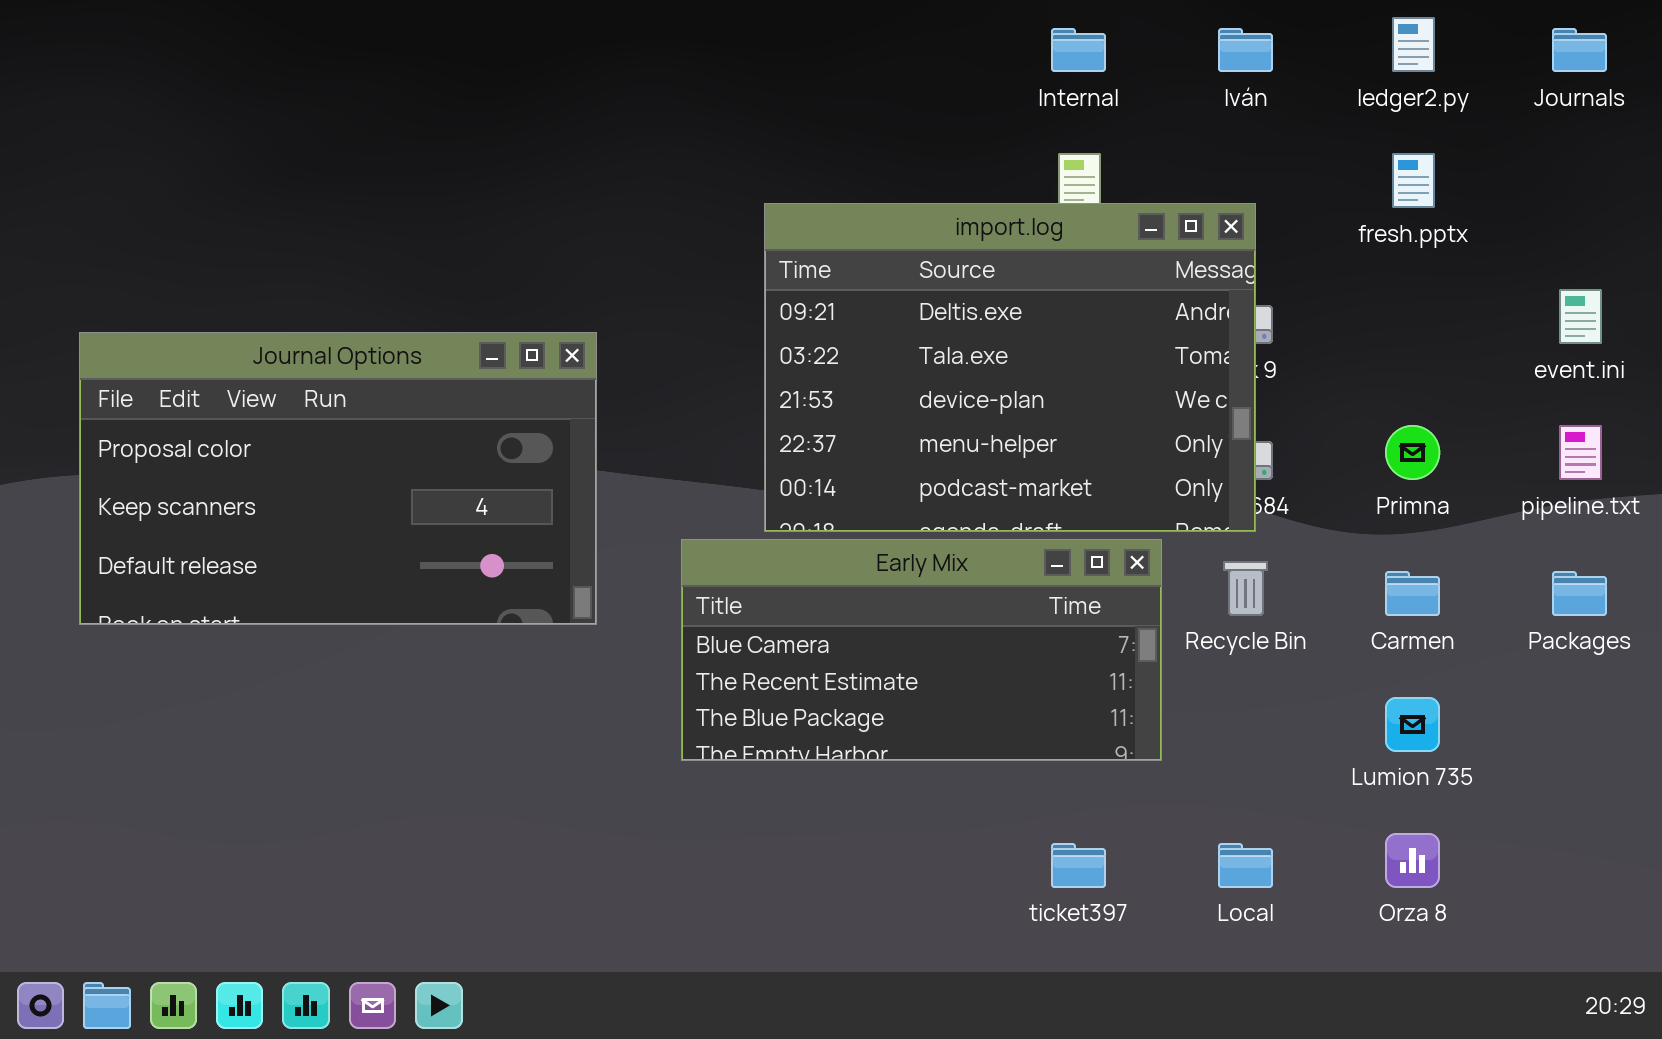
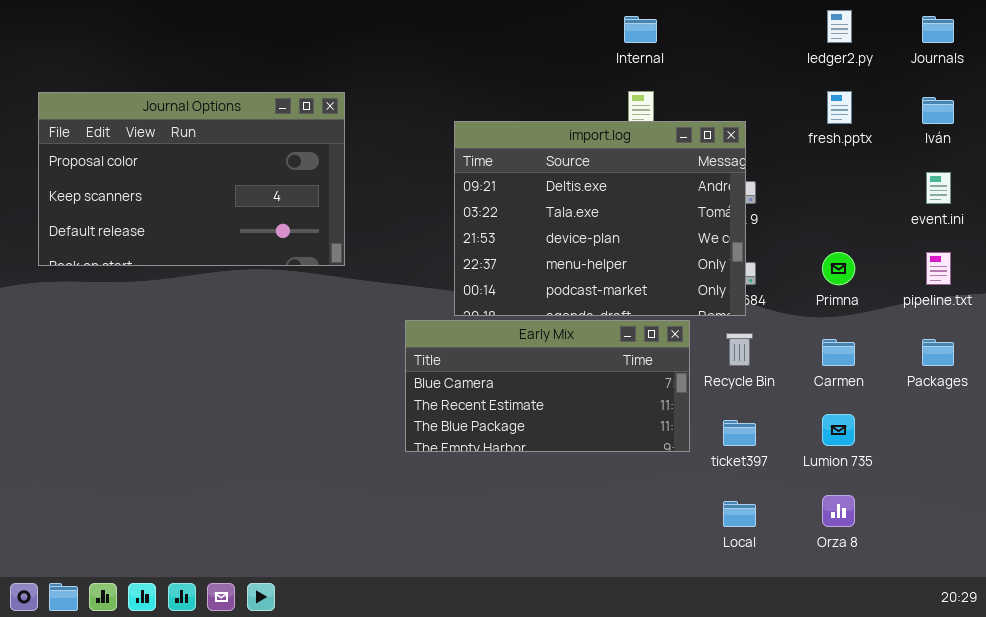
Iván: [1218,28,1273,72] -> [922,97,954,124], moved
Journal Options: [79,332,597,625] -> [38,92,345,266], moved
ticket397: [1051,843,1106,888] -> [723,420,756,446], moved

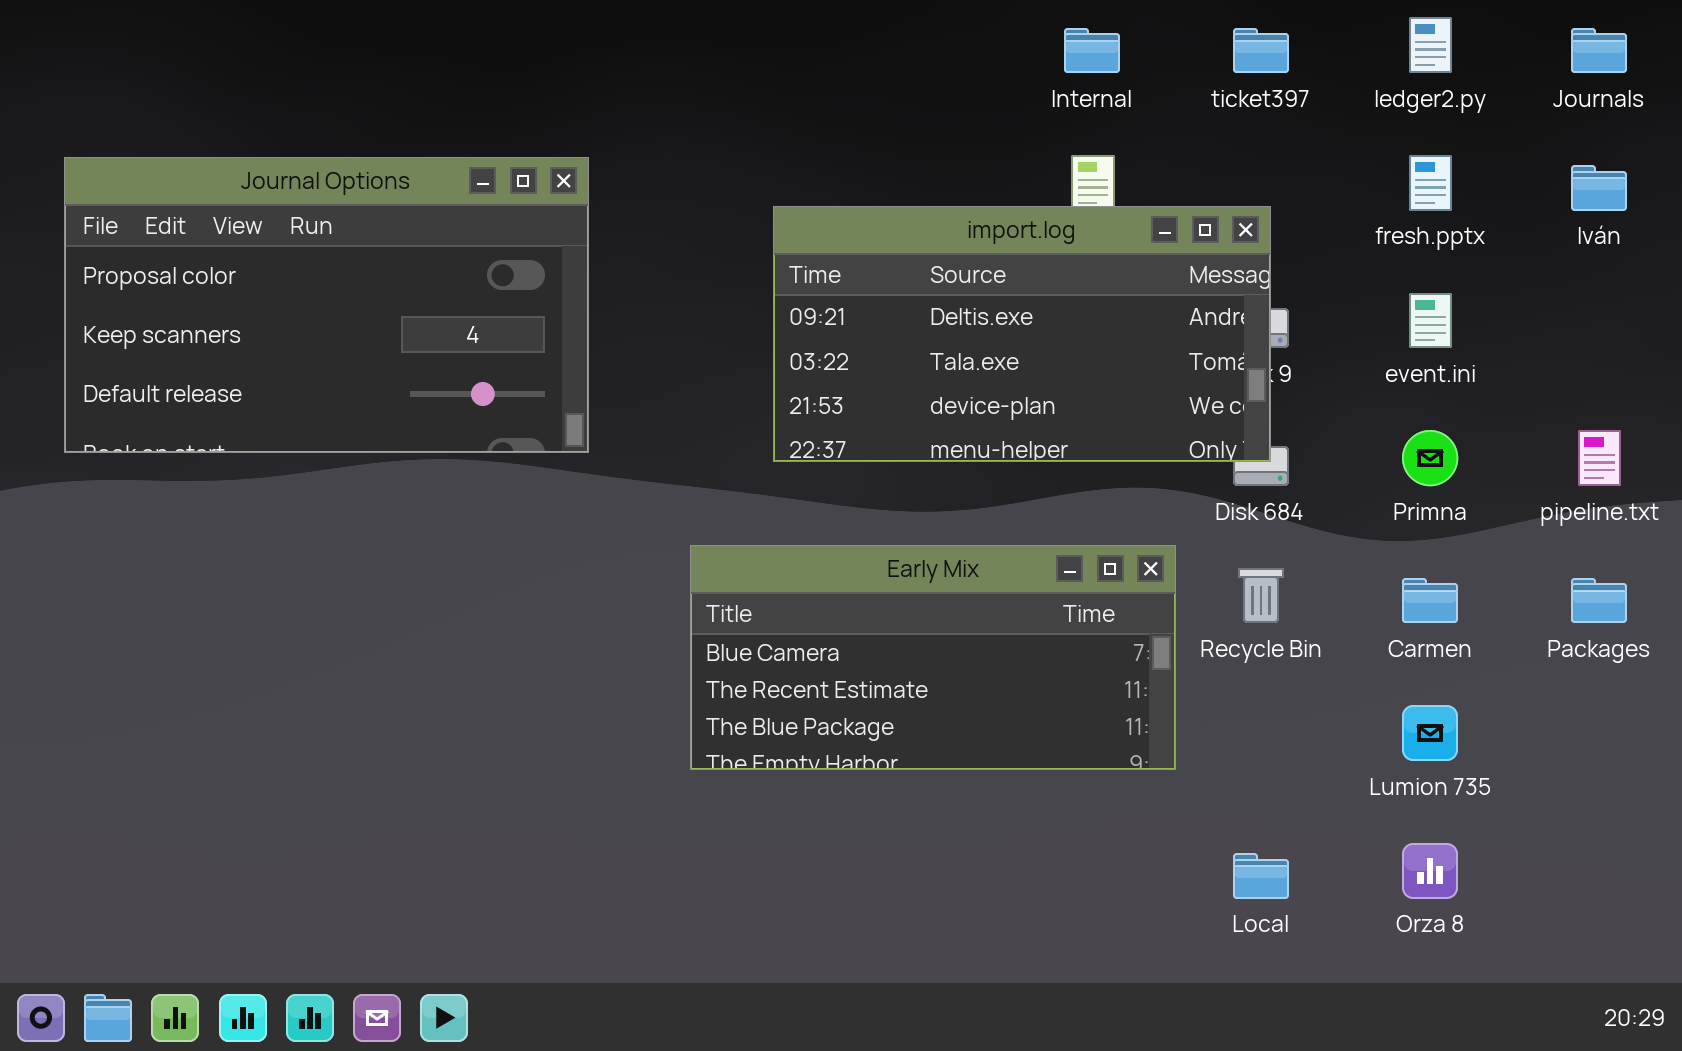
import.log: [454,121,746,316] -> [773,206,1271,462], resized
event.ini: [926,172,951,204] -> [1409,293,1452,348], moved
ticket397: [723,420,756,446] -> [1233,28,1289,73], moved

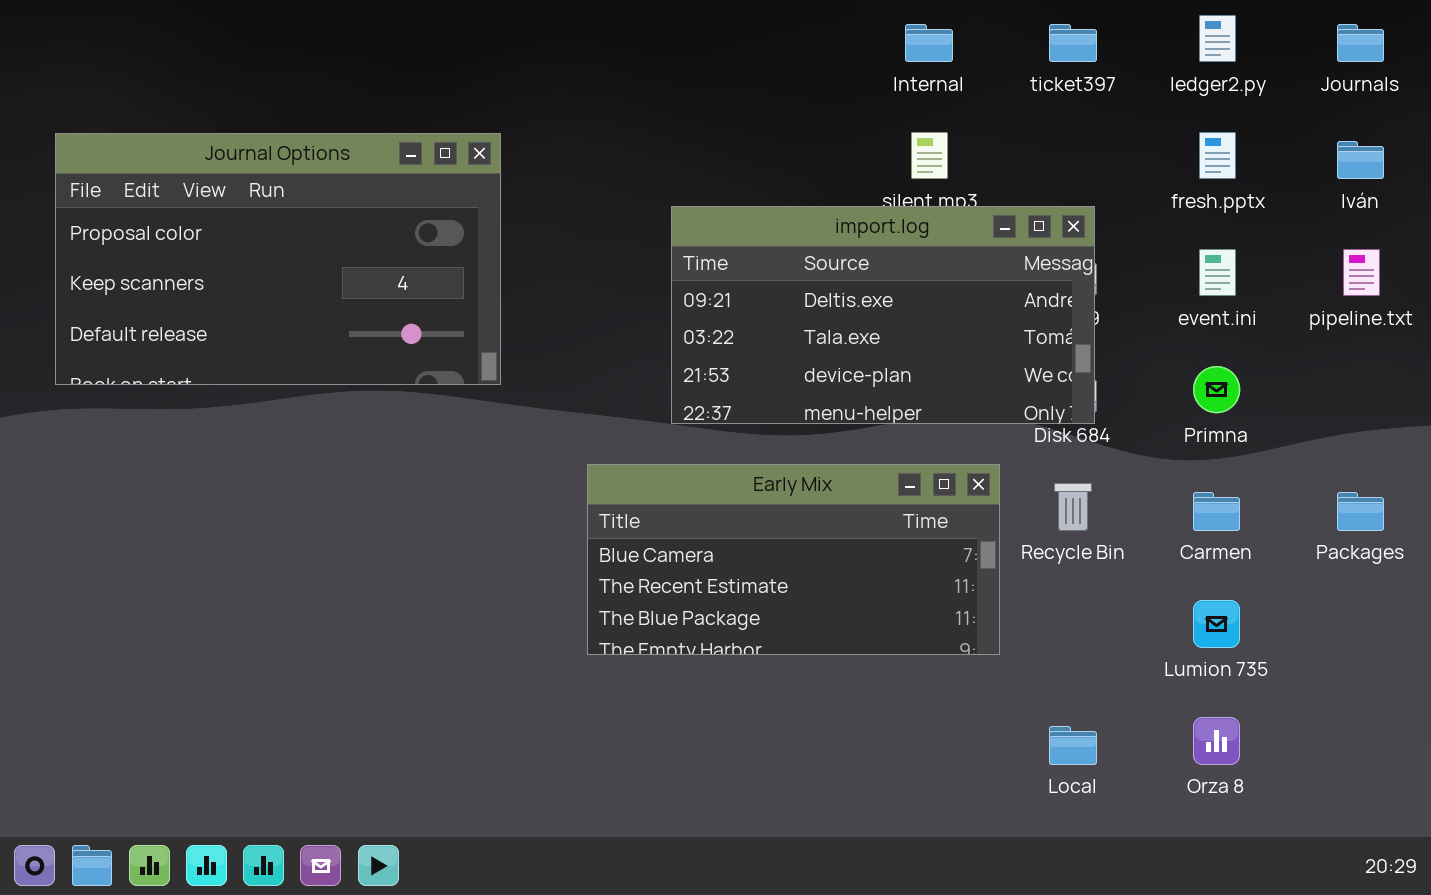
import.log: [773,206,1271,462] -> [671,206,1095,424], moved
pipeline.txt: [1578,430,1621,486] -> [1343,249,1380,296], moved

